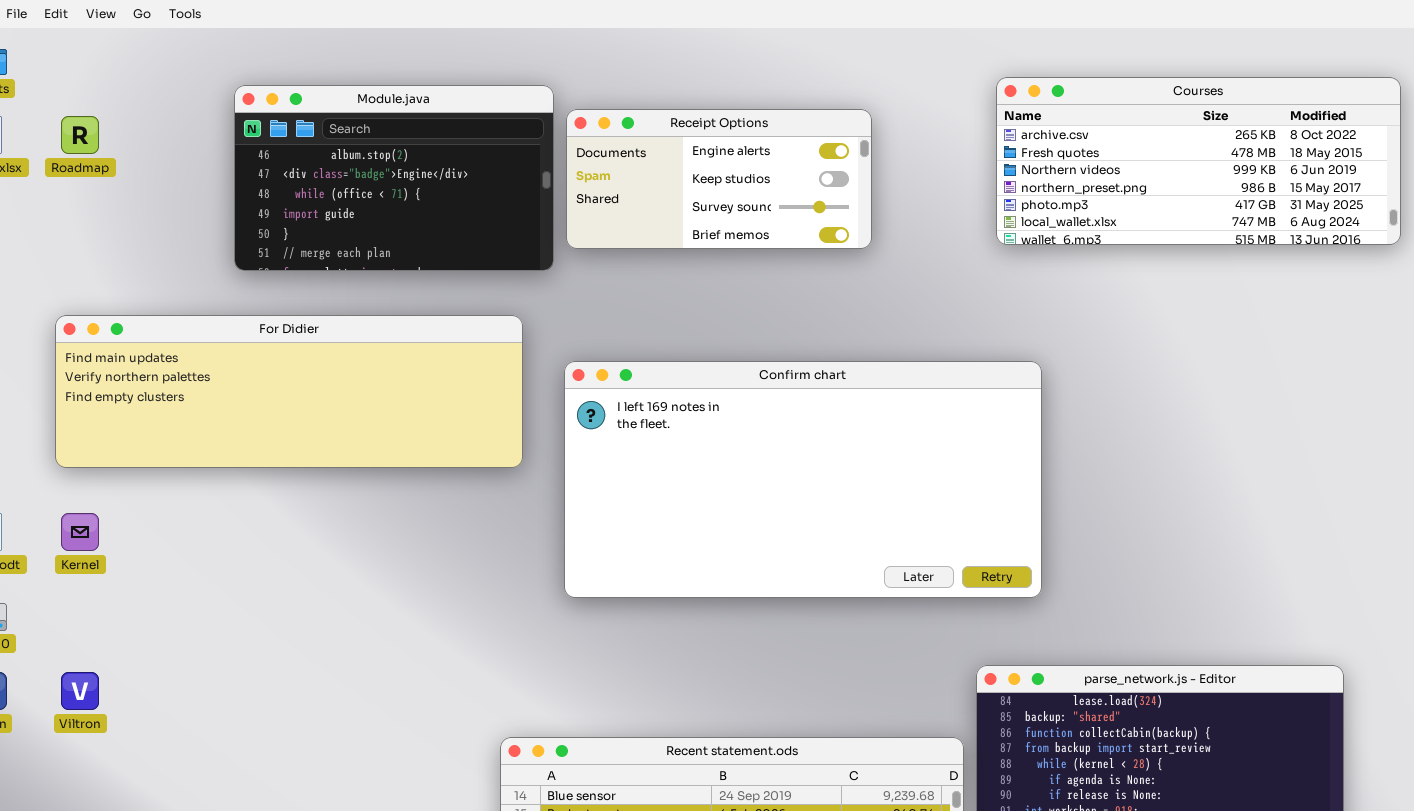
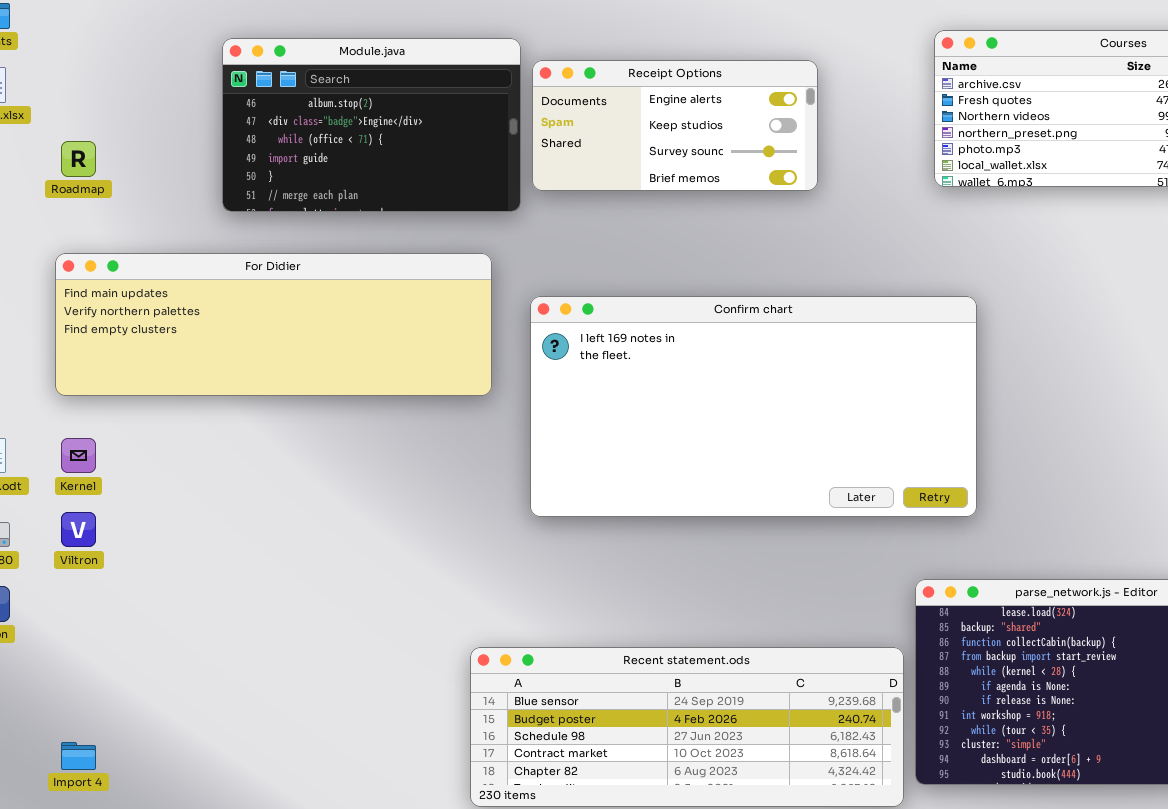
Roadmap: [61,116,99,154] -> [61,141,96,177], moved
Viltron: [61,672,99,710] -> [61,512,96,547], moved

